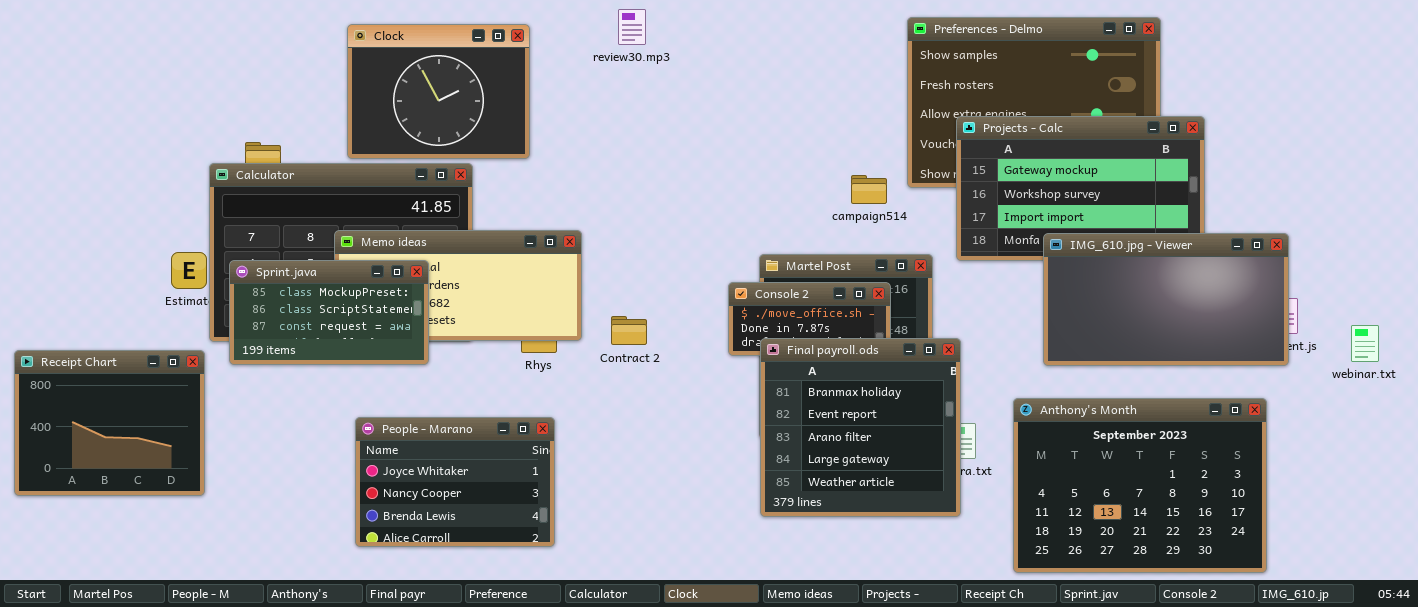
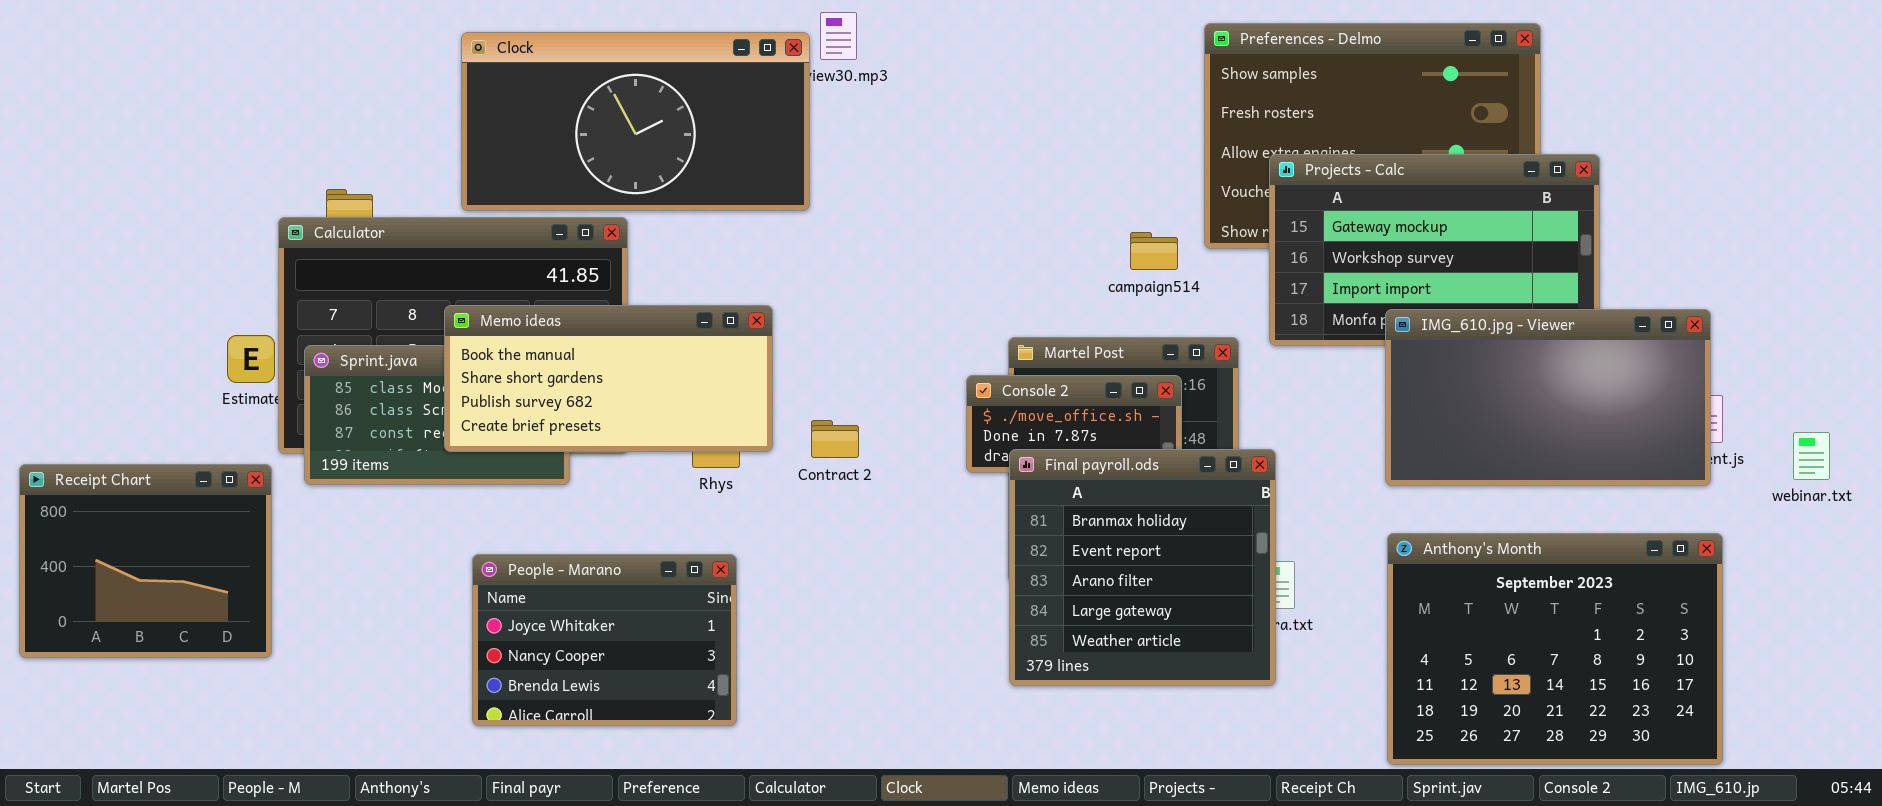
Clock: [347,24,530,159] -> [461,32,810,211], resized
Memo ideas: [334,230,582,341] -> [444,305,773,452], raised
Anthony's Month: [1013,398,1267,573] -> [1387,533,1723,765], moved

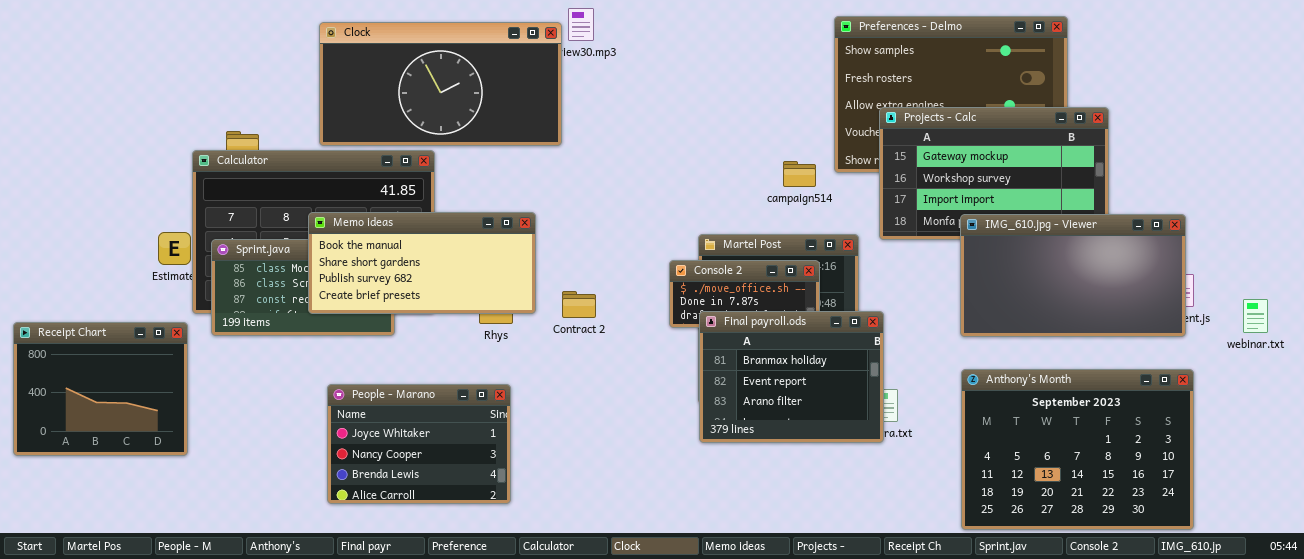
Final payroll.ods: [1009,449,1276,686] -> [699,311,884,443], resized

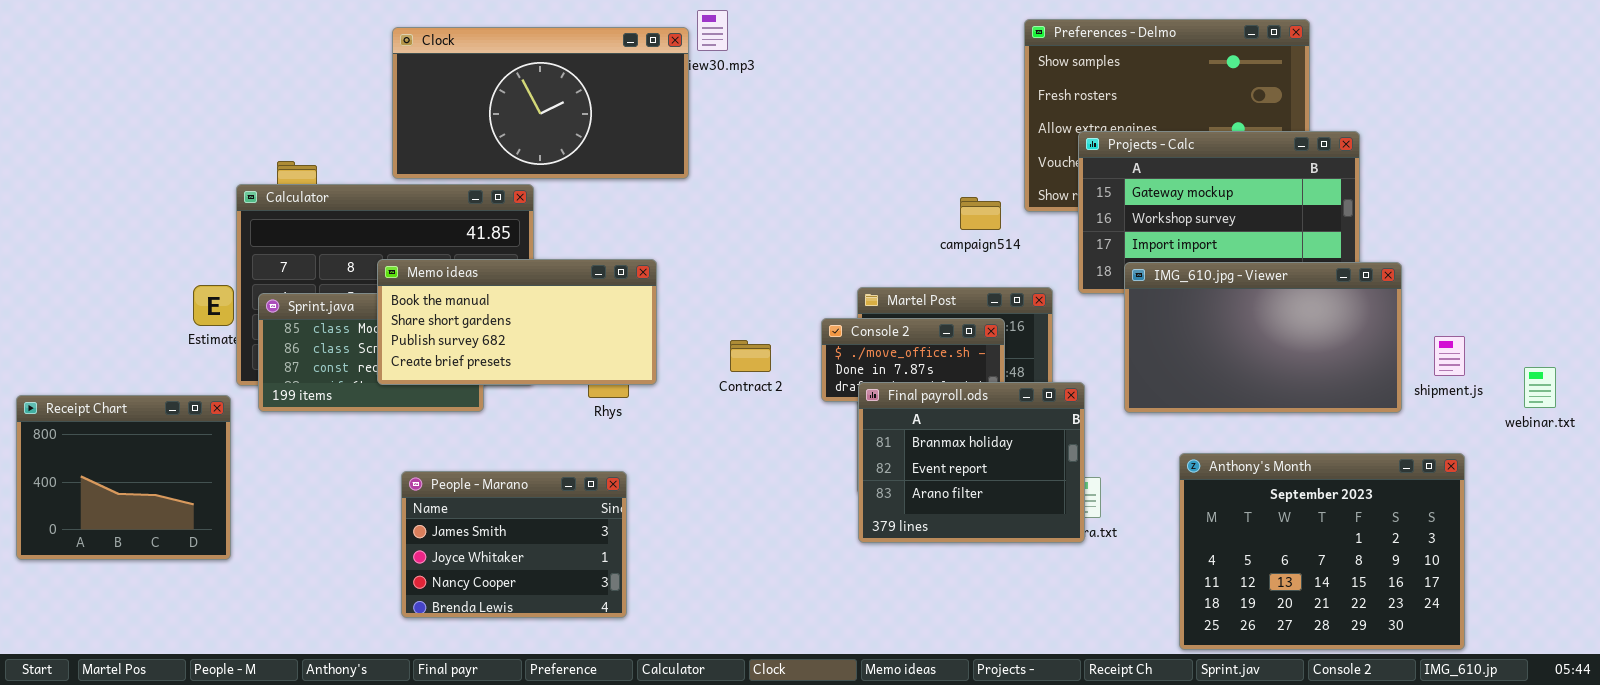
IMG_610.jpg - Viewer: [960,214,1186,337] -> [1124,262,1402,413], moved
Contract 2: [562,291,596,318] -> [730,340,771,372], moved
People - Marano: [327,384,511,504] -> [401,471,627,618], scrolled up 1 row

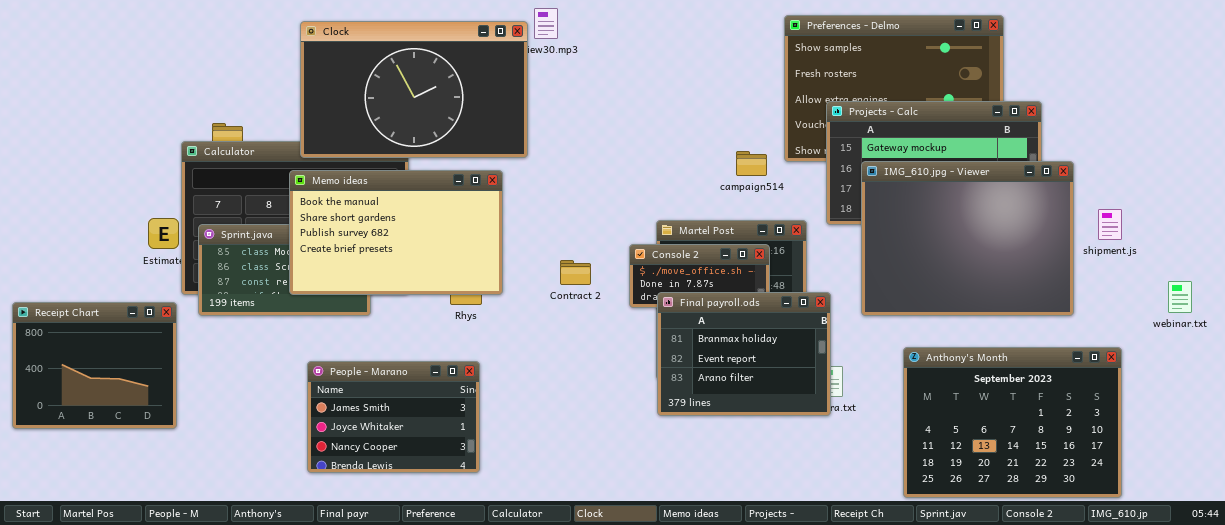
Clock: [392,27,689,179] -> [300,21,528,158], resized
Memo ideas: [377,259,657,385] -> [289,170,503,295], resized
IMG_610.jpg - Viewer: [1124,262,1402,413] -> [861,161,1074,316], resized
shipment.js: [1434,336,1465,376] -> [1098,209,1122,240], moved

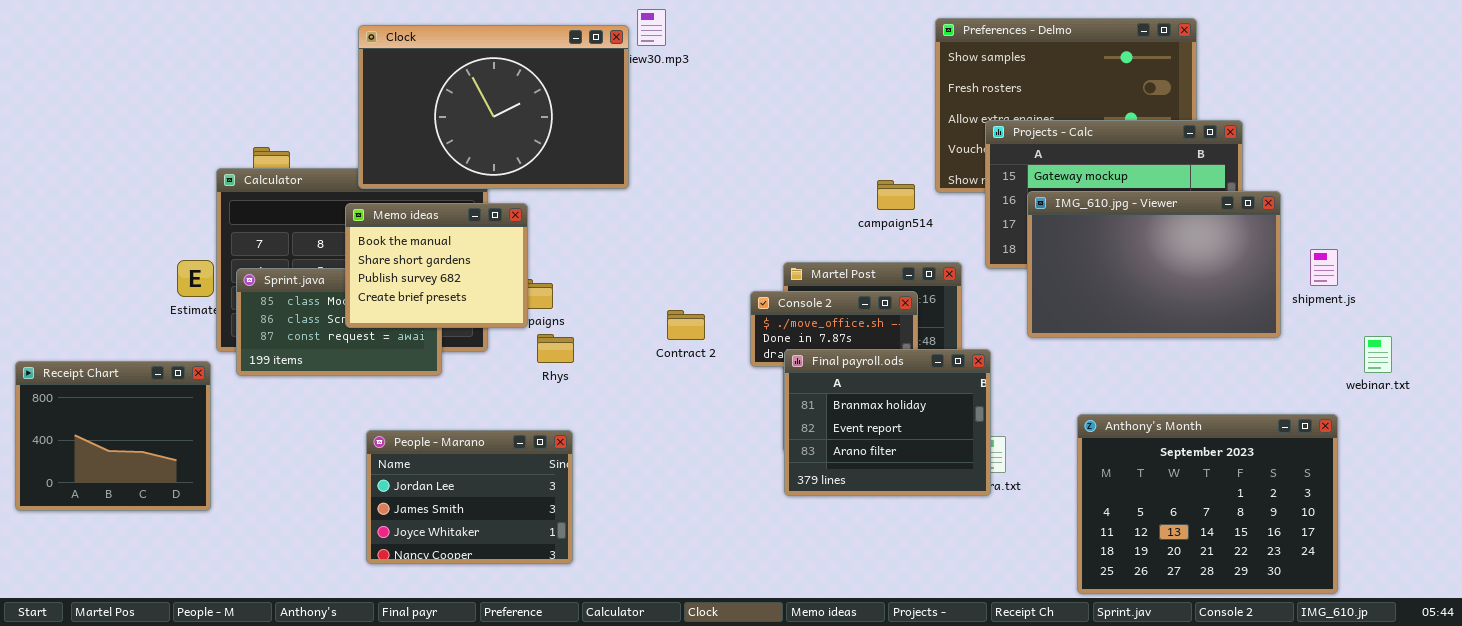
IMG_610.jpg - Viewer: [861,161,1074,316] -> [1027,191,1281,338], resized
Memo ideas: [289,170,503,295] -> [345,203,528,328], resized
webinar.txt: [1168,281,1192,313] -> [1364,336,1392,373], moved
People - Marano: [307,361,480,473] -> [366,430,573,564], scrolled up 1 row

